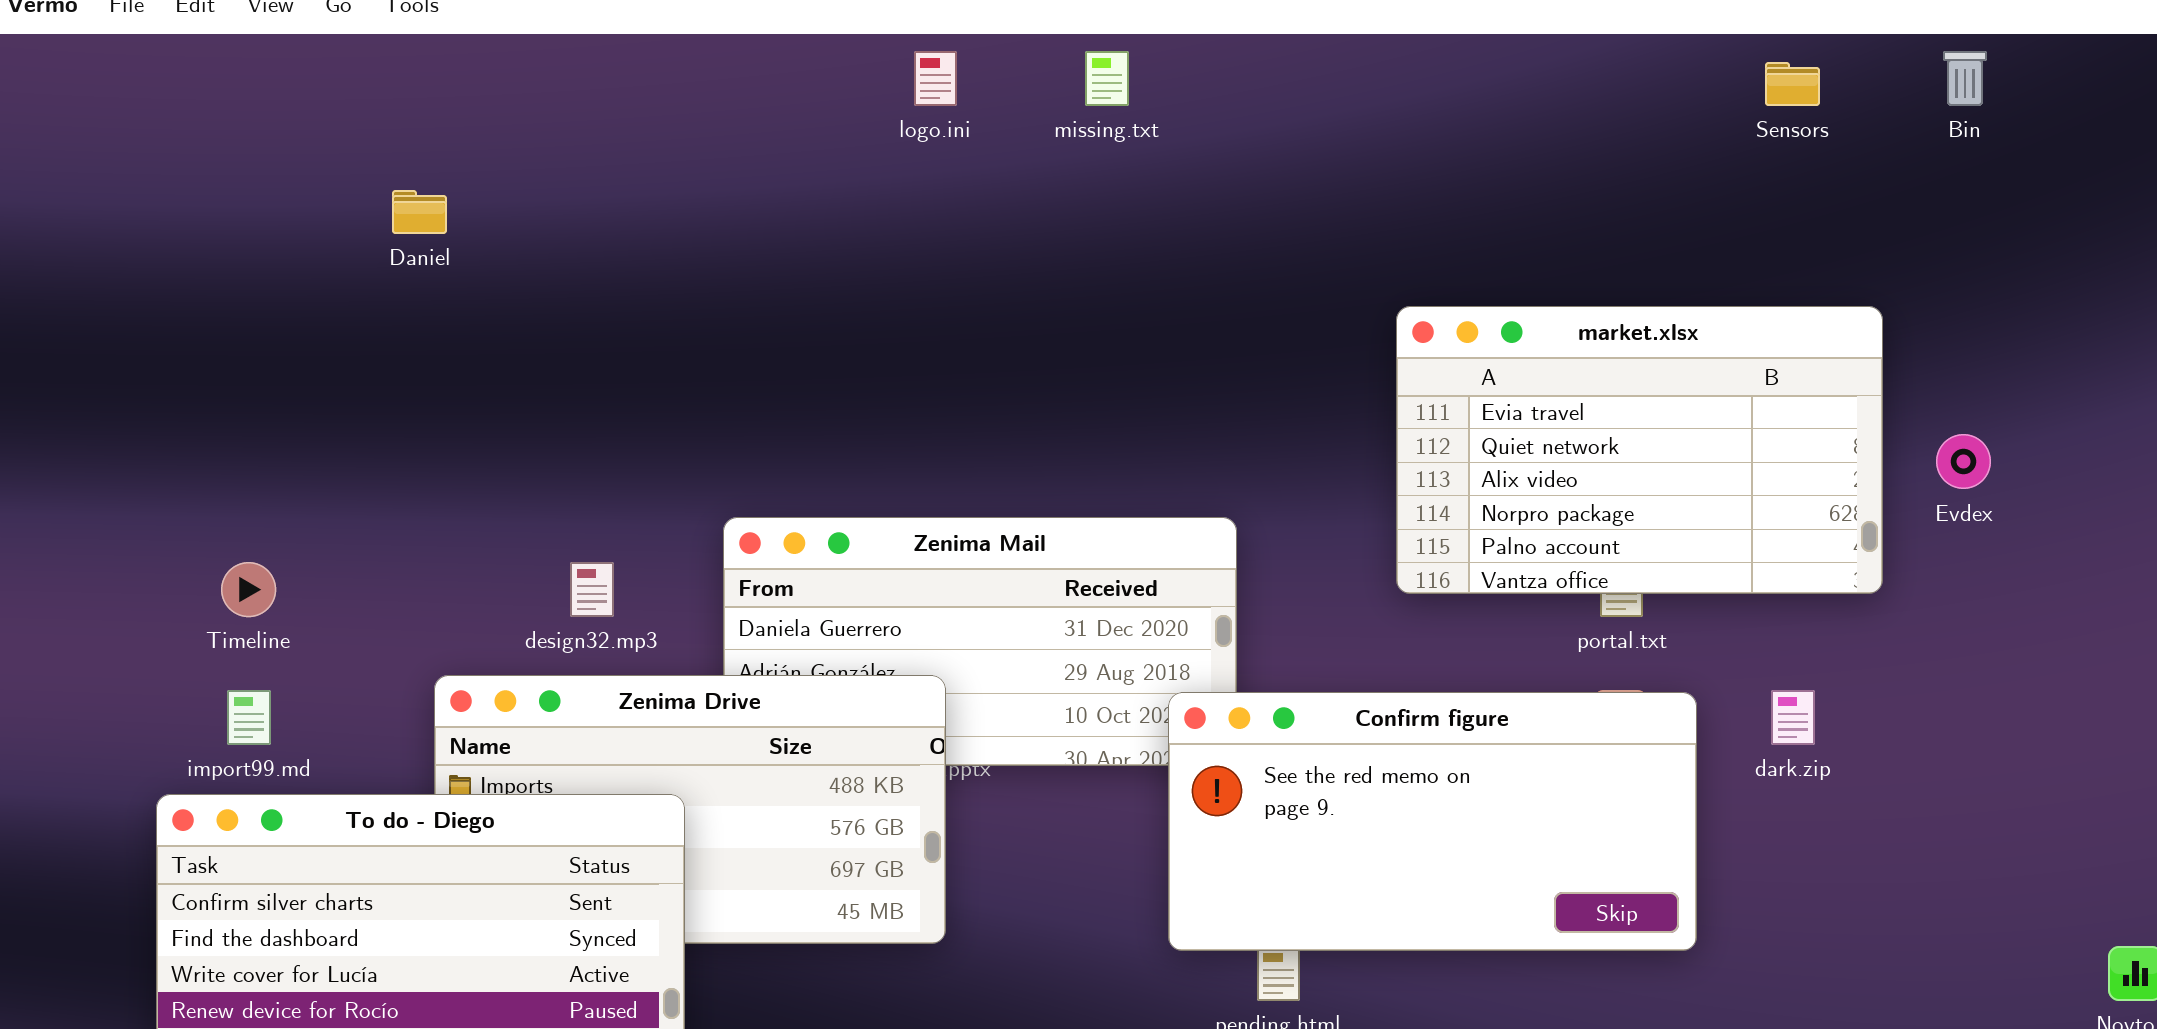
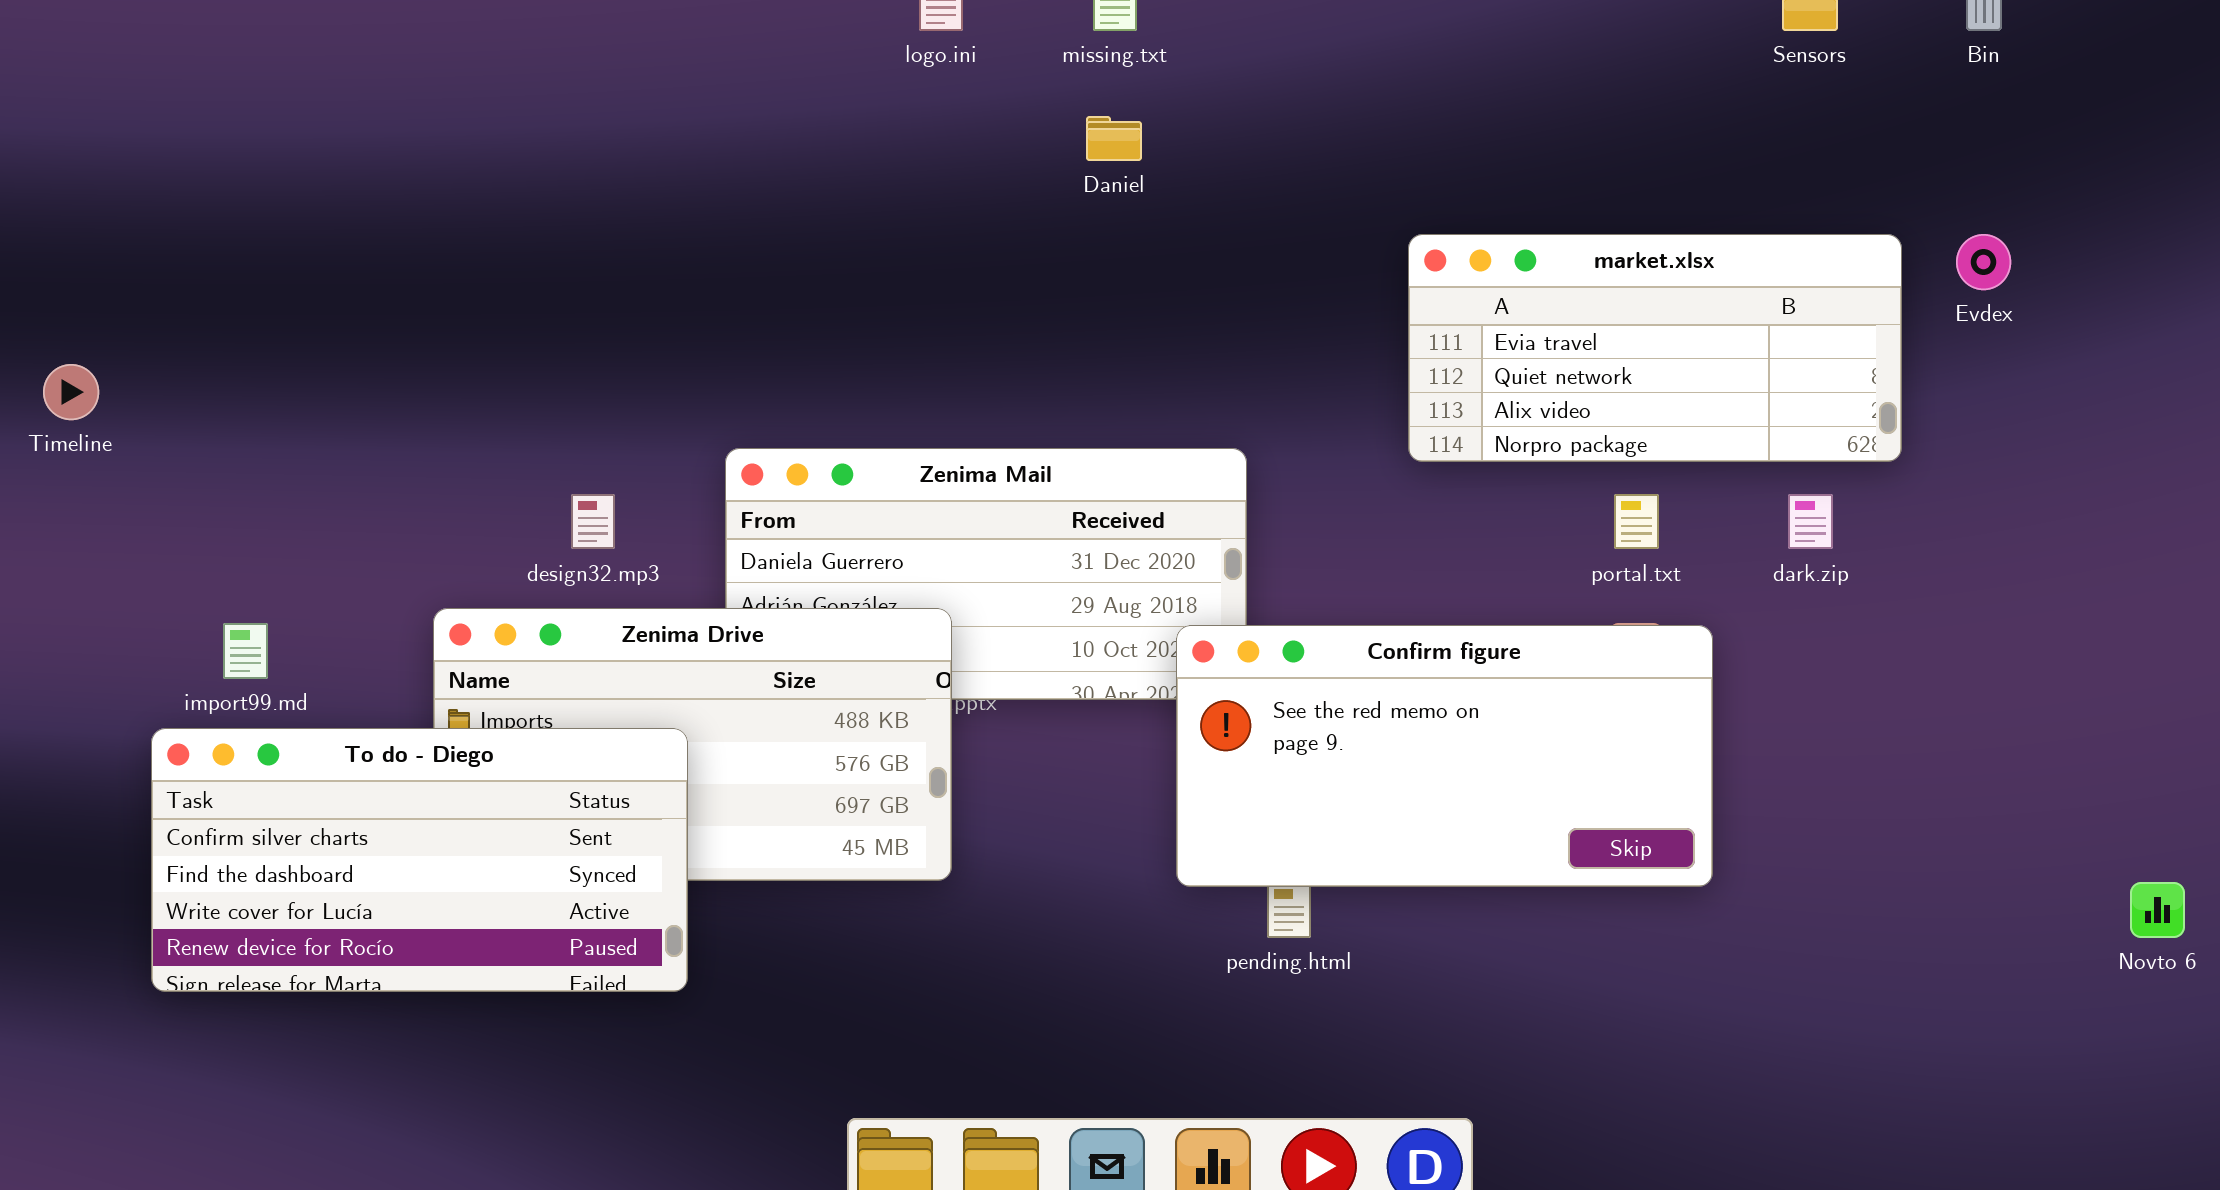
Daniel: [392,190,447,234] -> [1086,116,1142,161], moved
market.xlsx: [1396,306,1883,594] -> [1408,234,1902,462], resized
Evdex: [1936,434,1991,489] -> [1956,234,2011,290], moved
Timeline: [221,562,276,617] -> [43,364,99,420], moved
dark.zip: [1771,690,1815,745] -> [1788,494,1833,549], moved

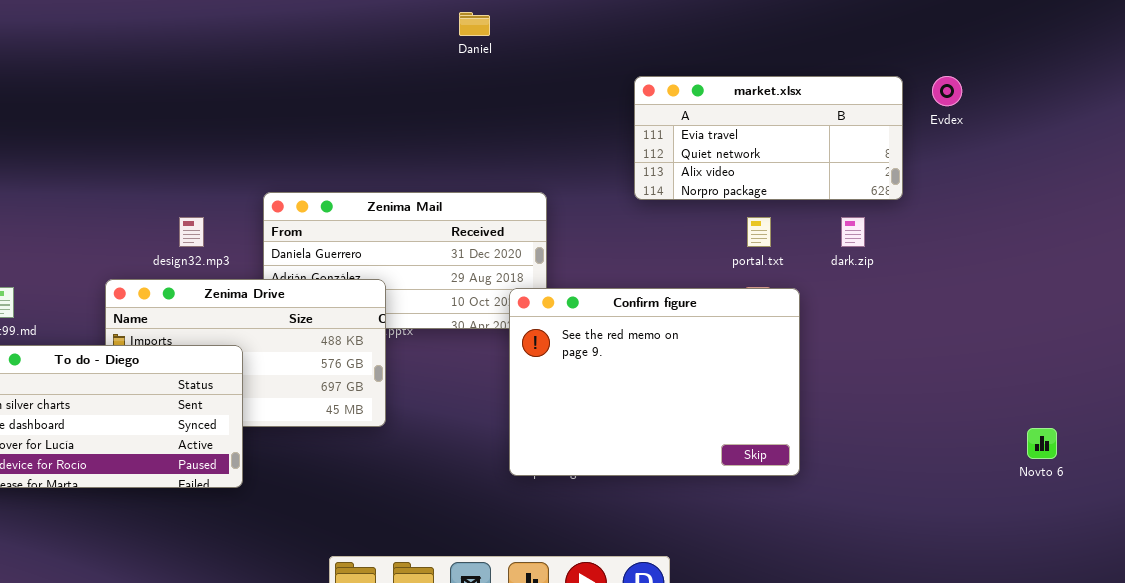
Confirm figure: [1176,625,1713,887] -> [509,288,800,476], resized

